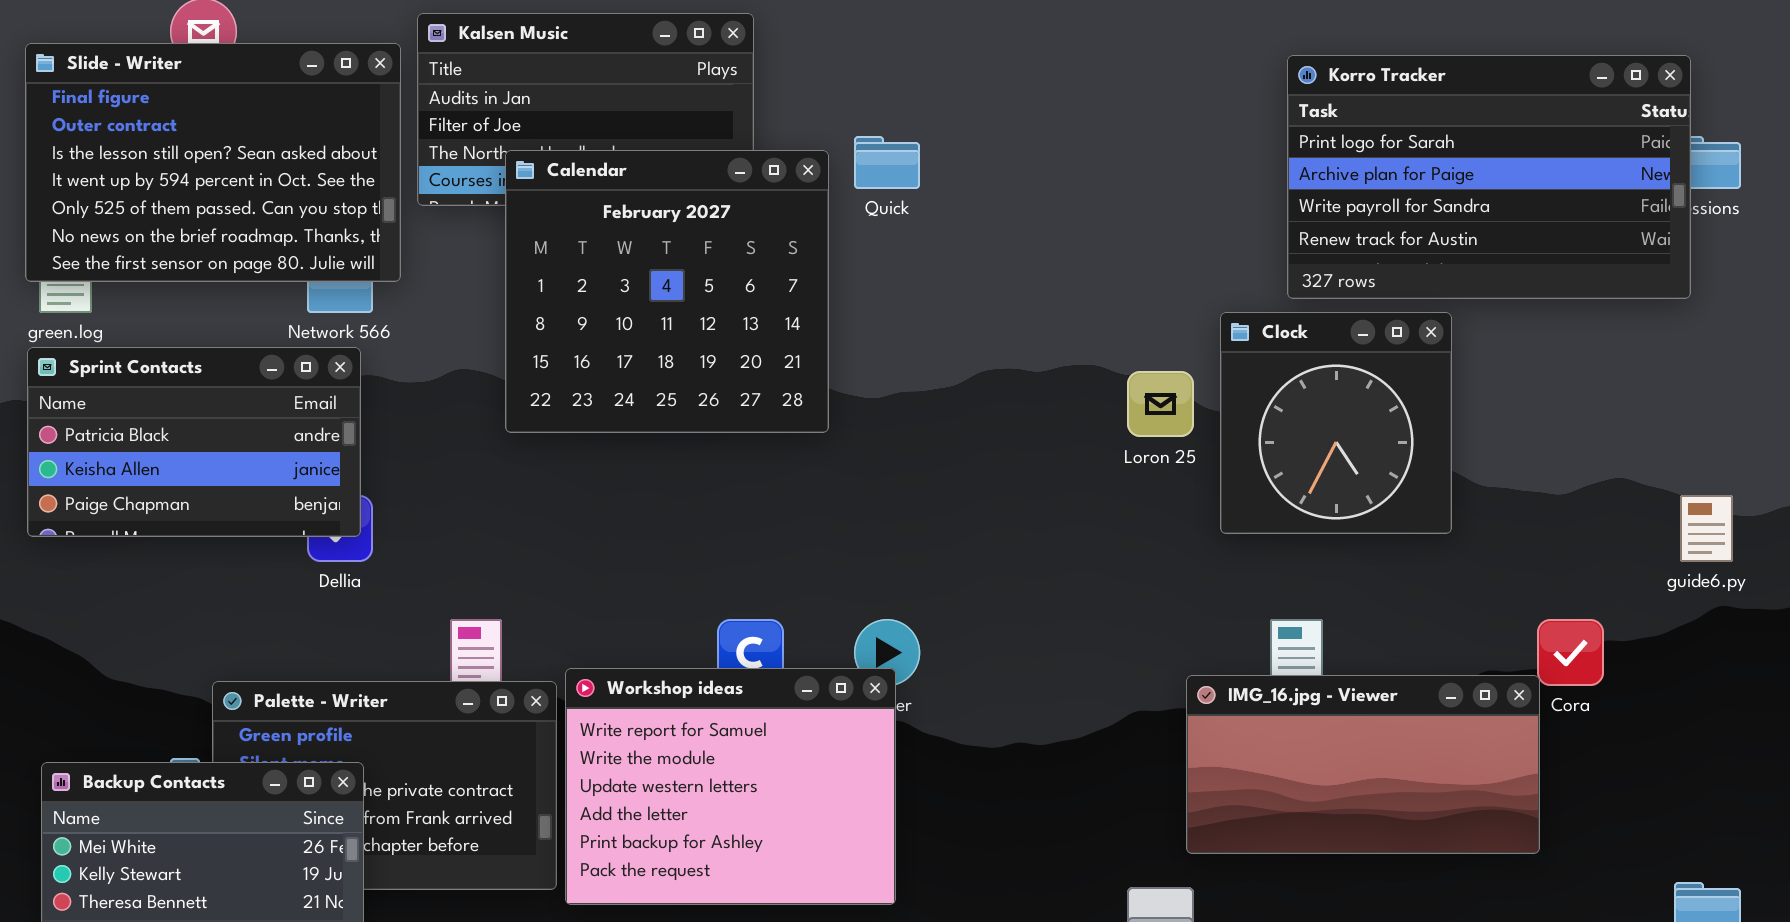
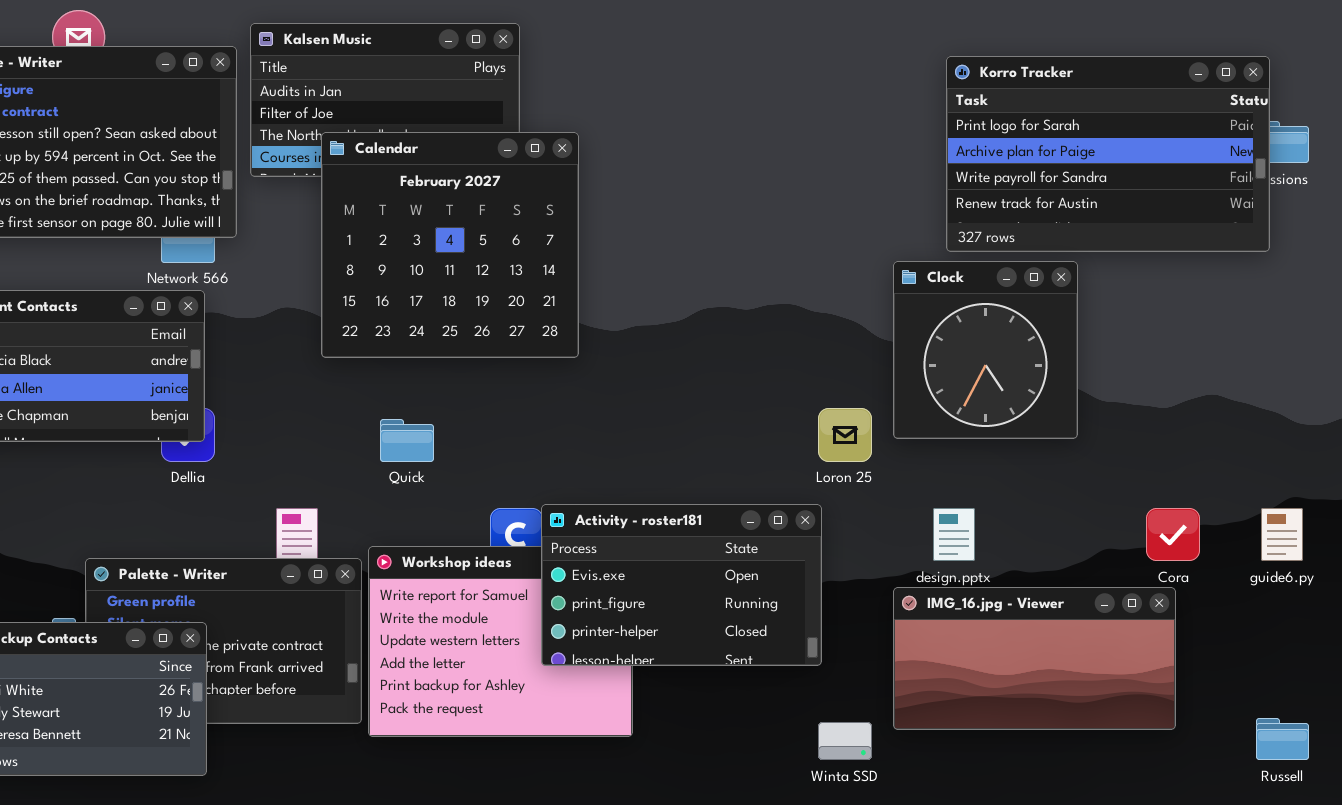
Quick: [854,136,920,189] -> [380,419,434,462], moved
Loron 25: [1127,371,1194,437] -> [818,408,872,462], moved
guide6.py: [1680,495,1733,562] -> [1261,508,1303,561], moved
Activity - roster181: none -> [541,504,822,666], opened
IMG_16.jpg - Viewer: [1186,675,1540,854] -> [893,587,1176,730], moved

